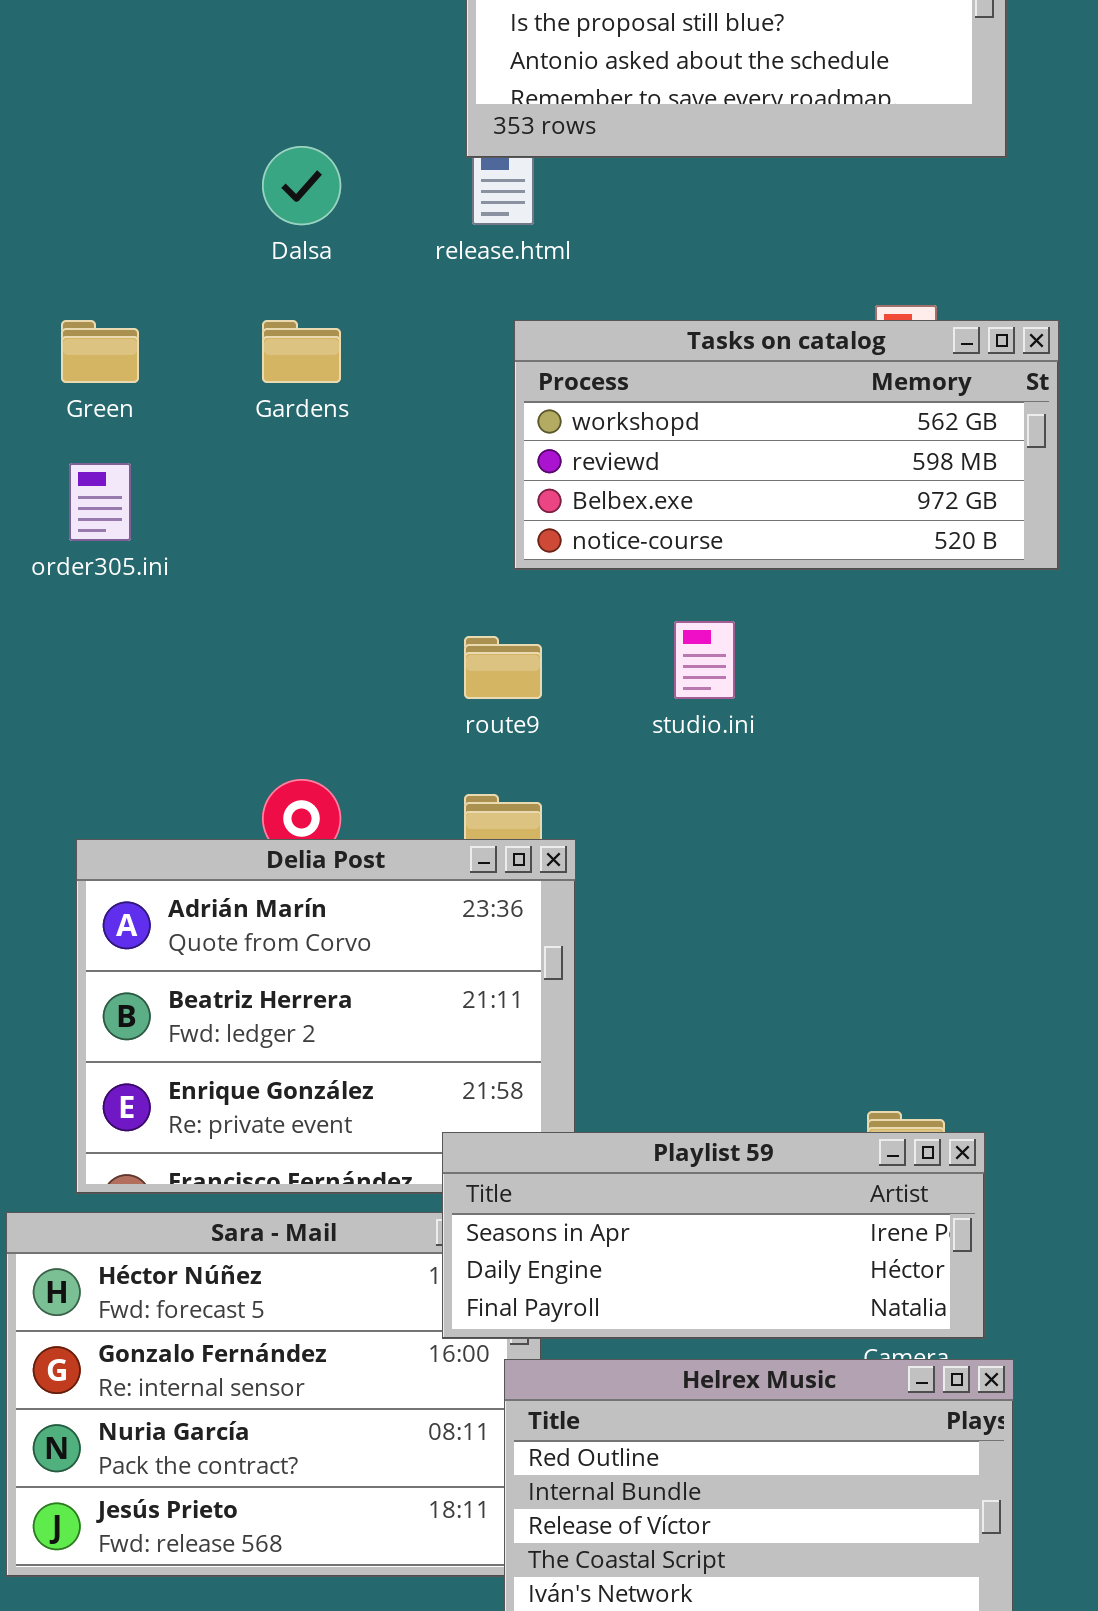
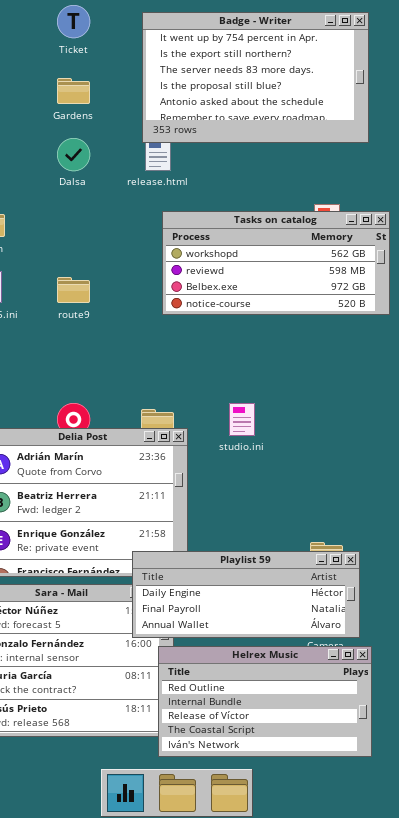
Gardens: [262,320,341,383] -> [57,78,90,104], moved
studio.ini: [674,621,735,699] -> [229,403,255,436], moved
route9: [464,636,542,699] -> [57,277,90,303], moved
Playlist 59: [442,1132,985,1339] -> [132,551,360,638], scrolled down 1 row

